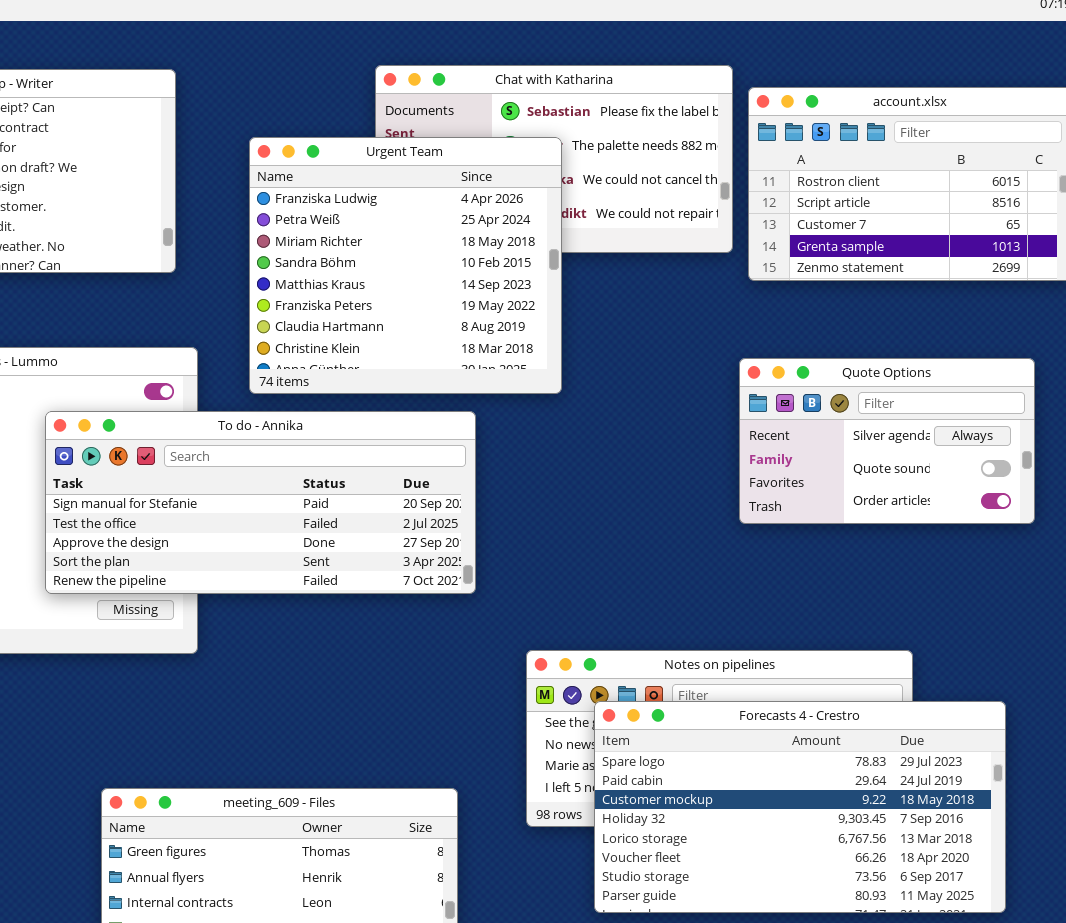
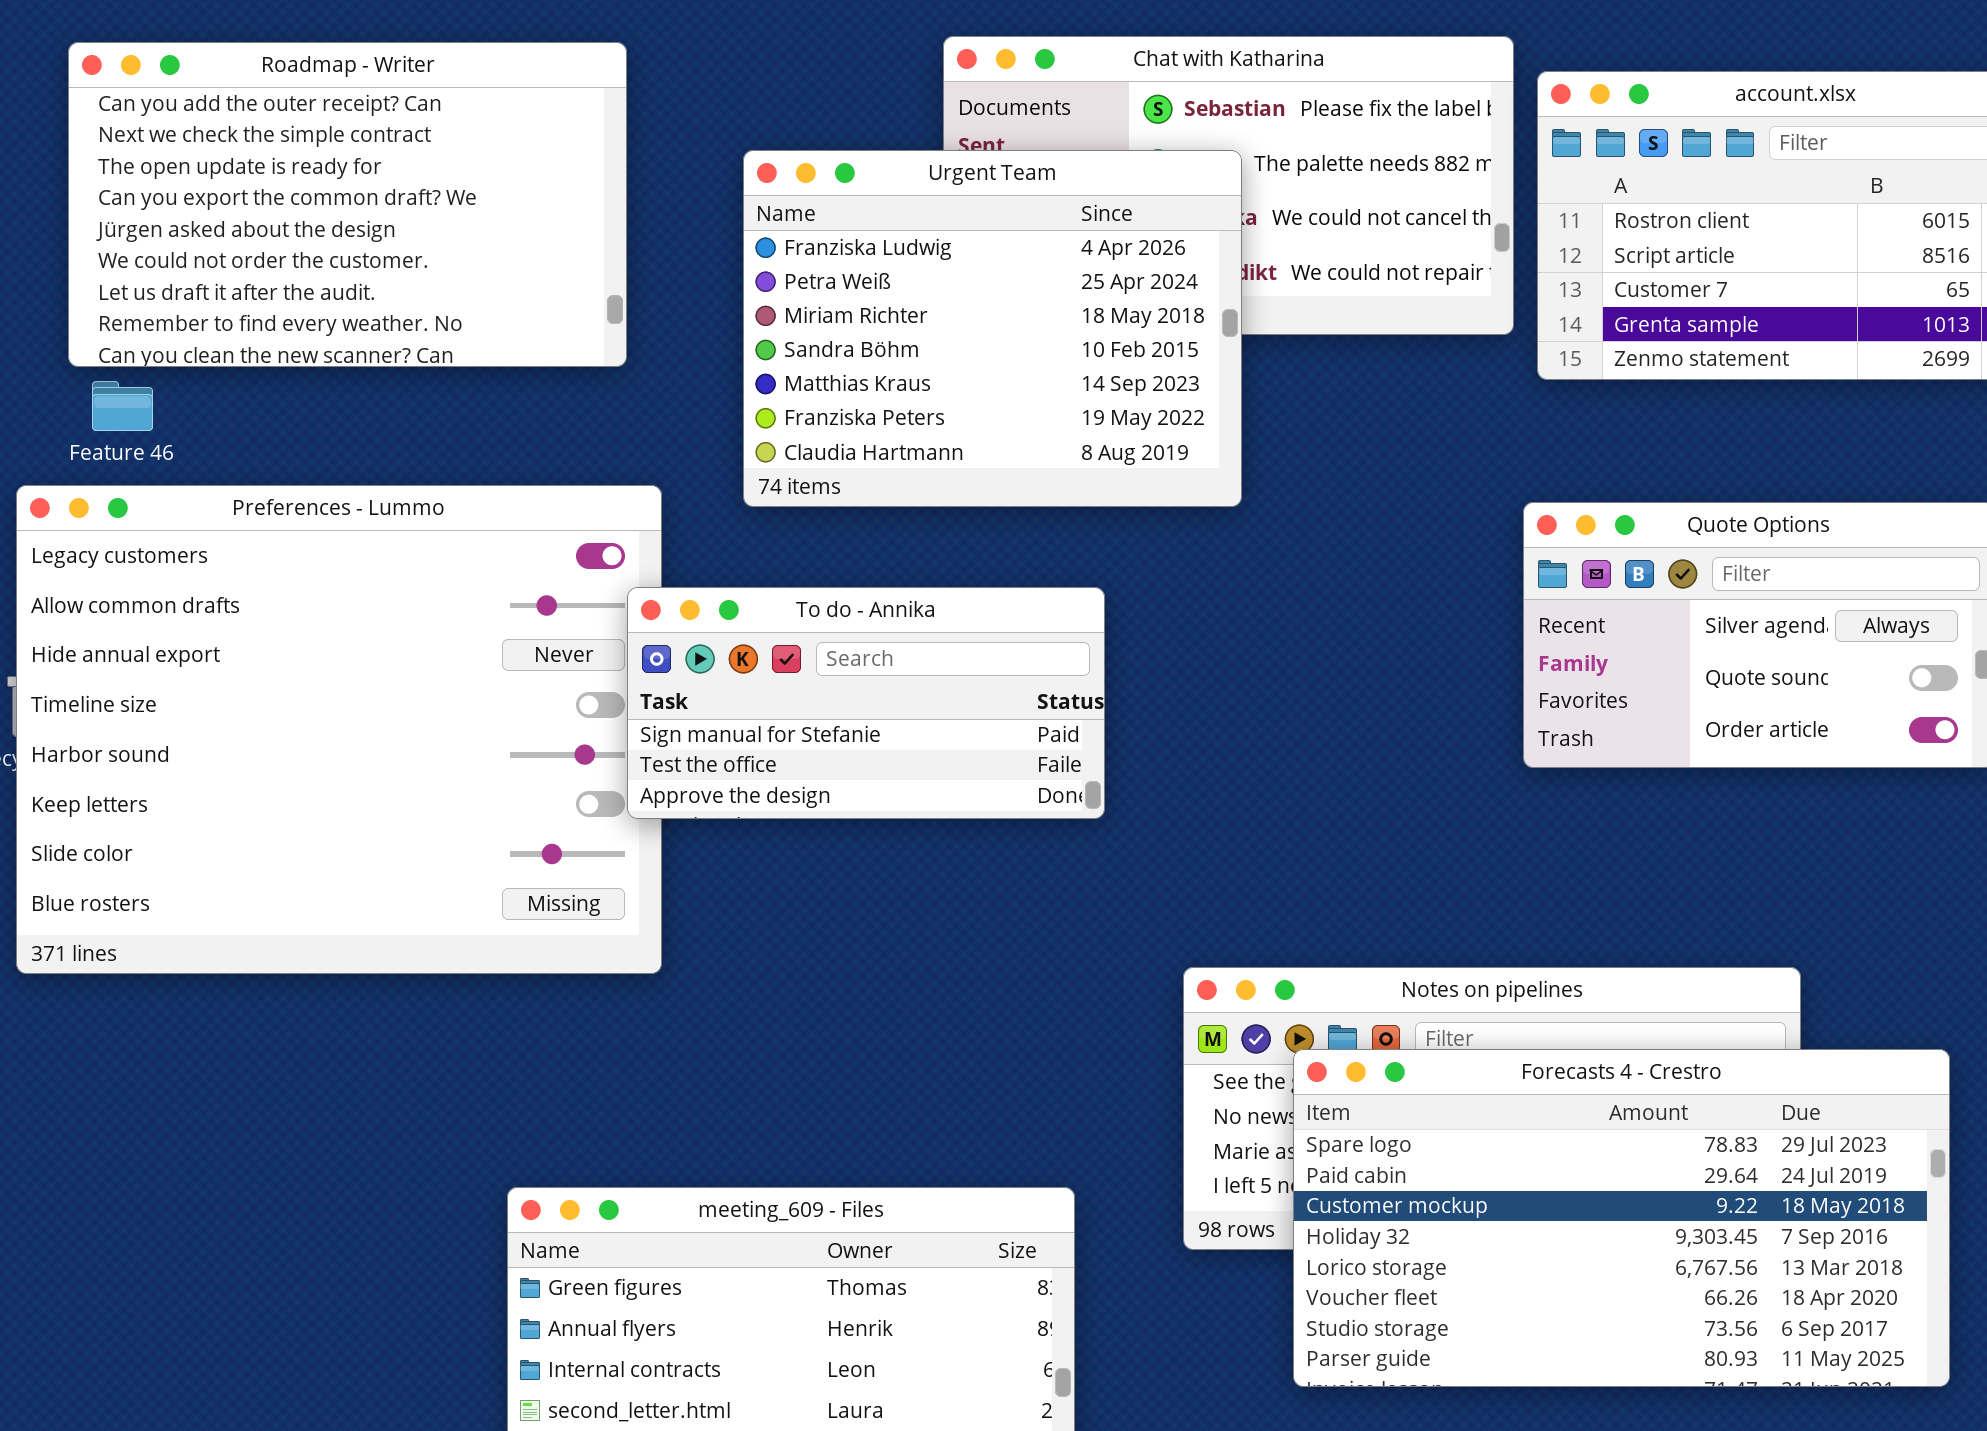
Urgent Team: [249,137,562,394] -> [743,150,1242,507], resized
To do - Annika: [45,411,476,594] -> [627,587,1105,819], resized

